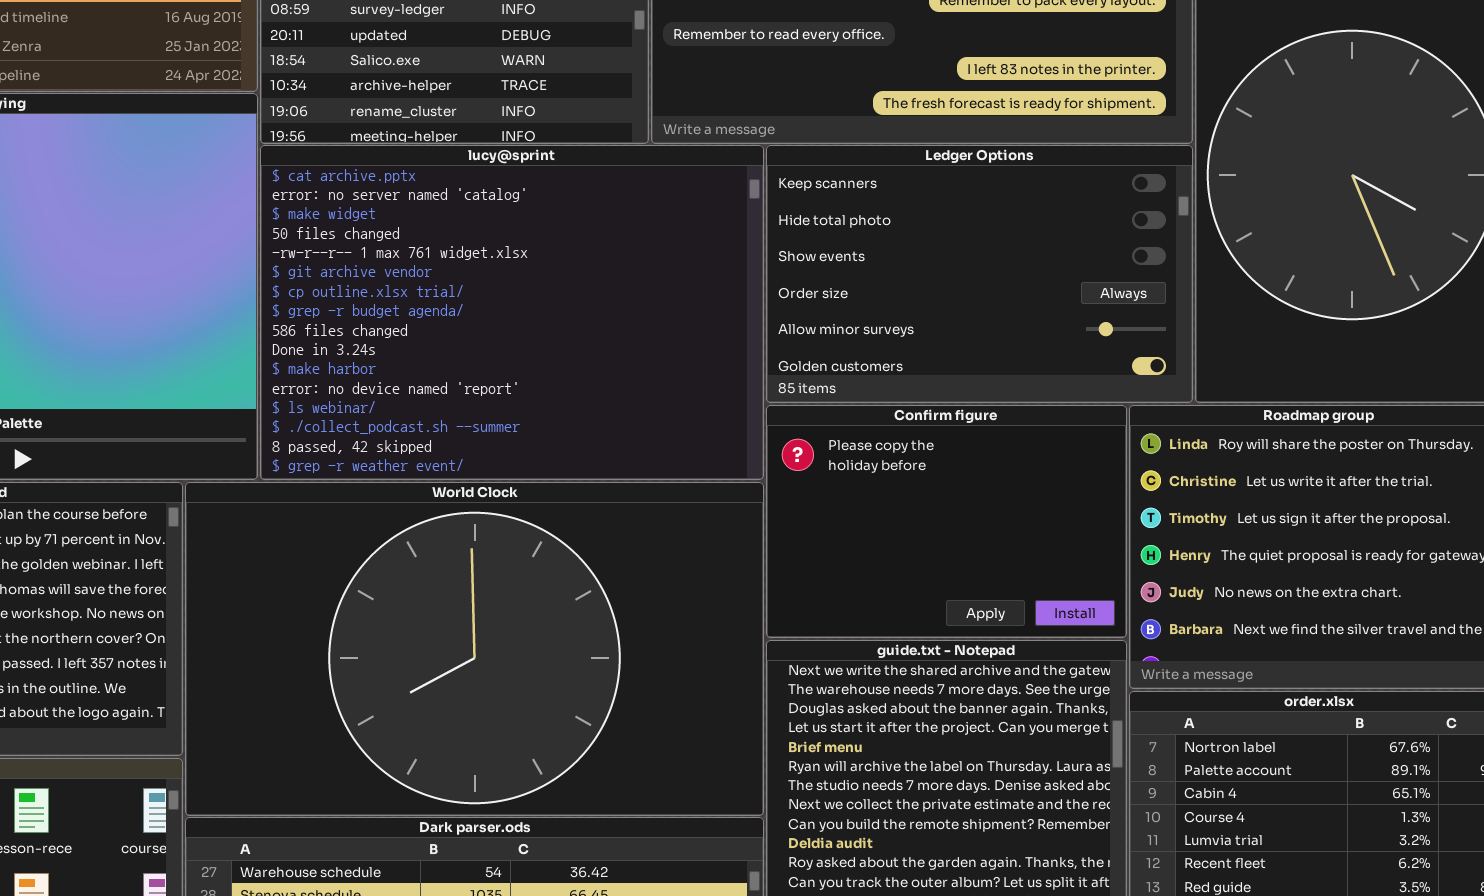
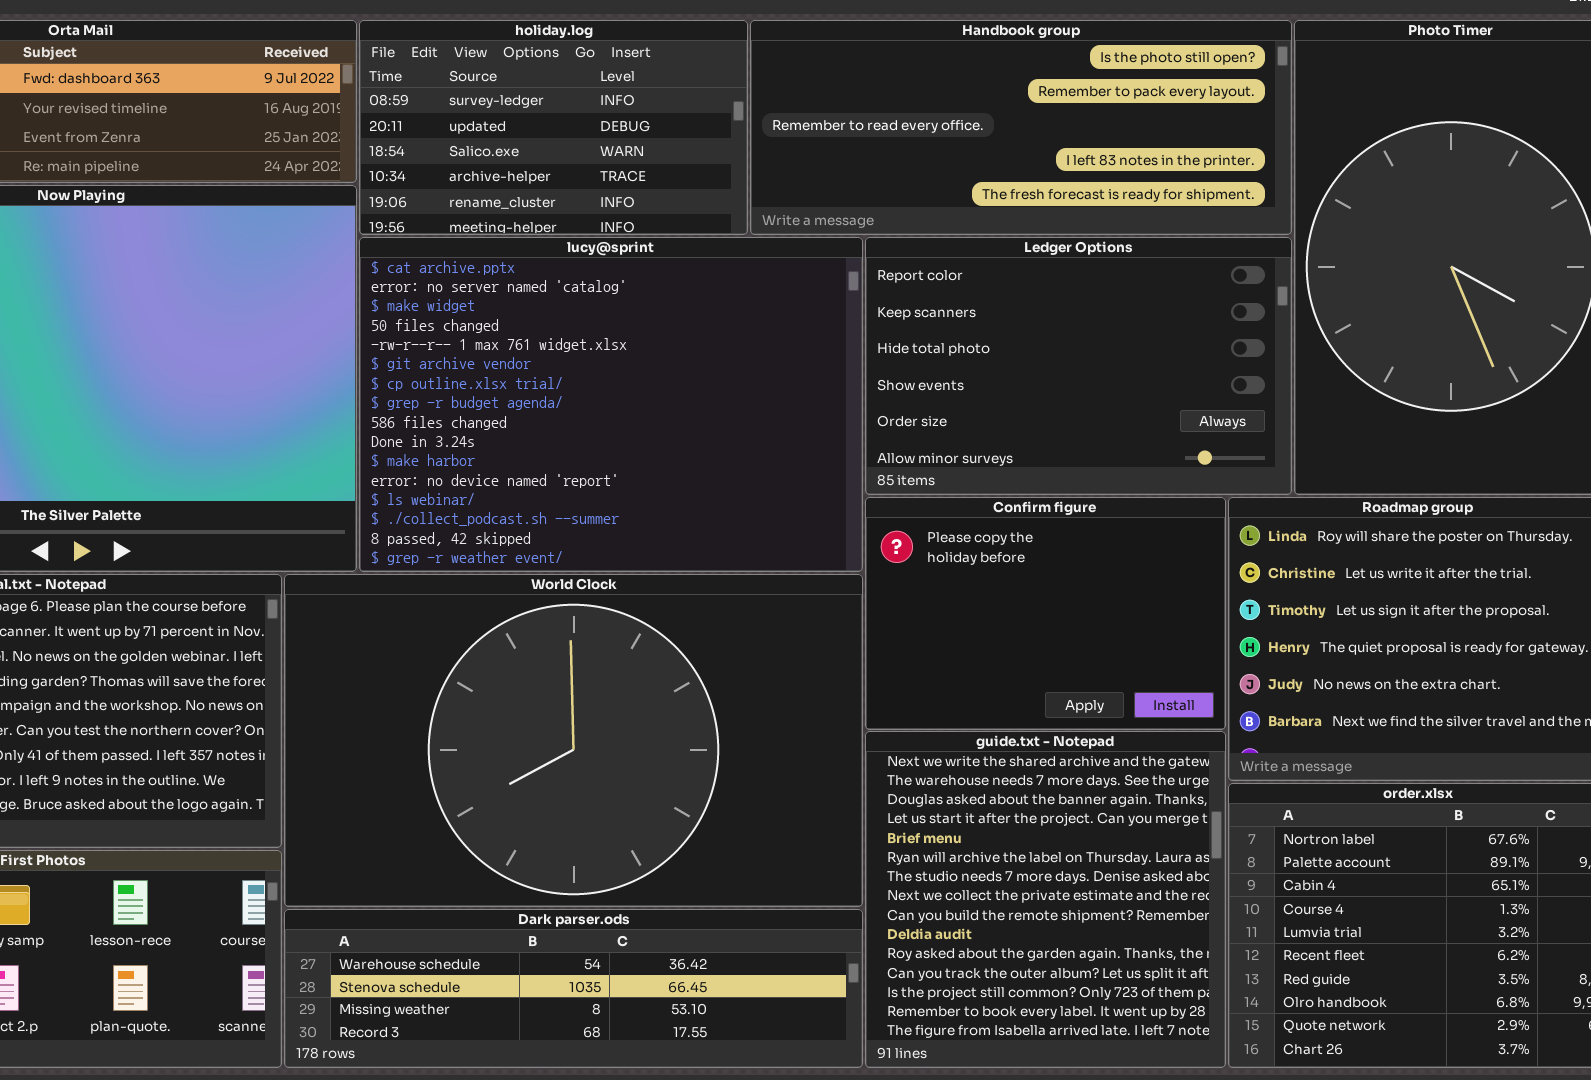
Ledger Options: [766,145,1193,403] -> [865,237,1292,495], scrolled up 1 row

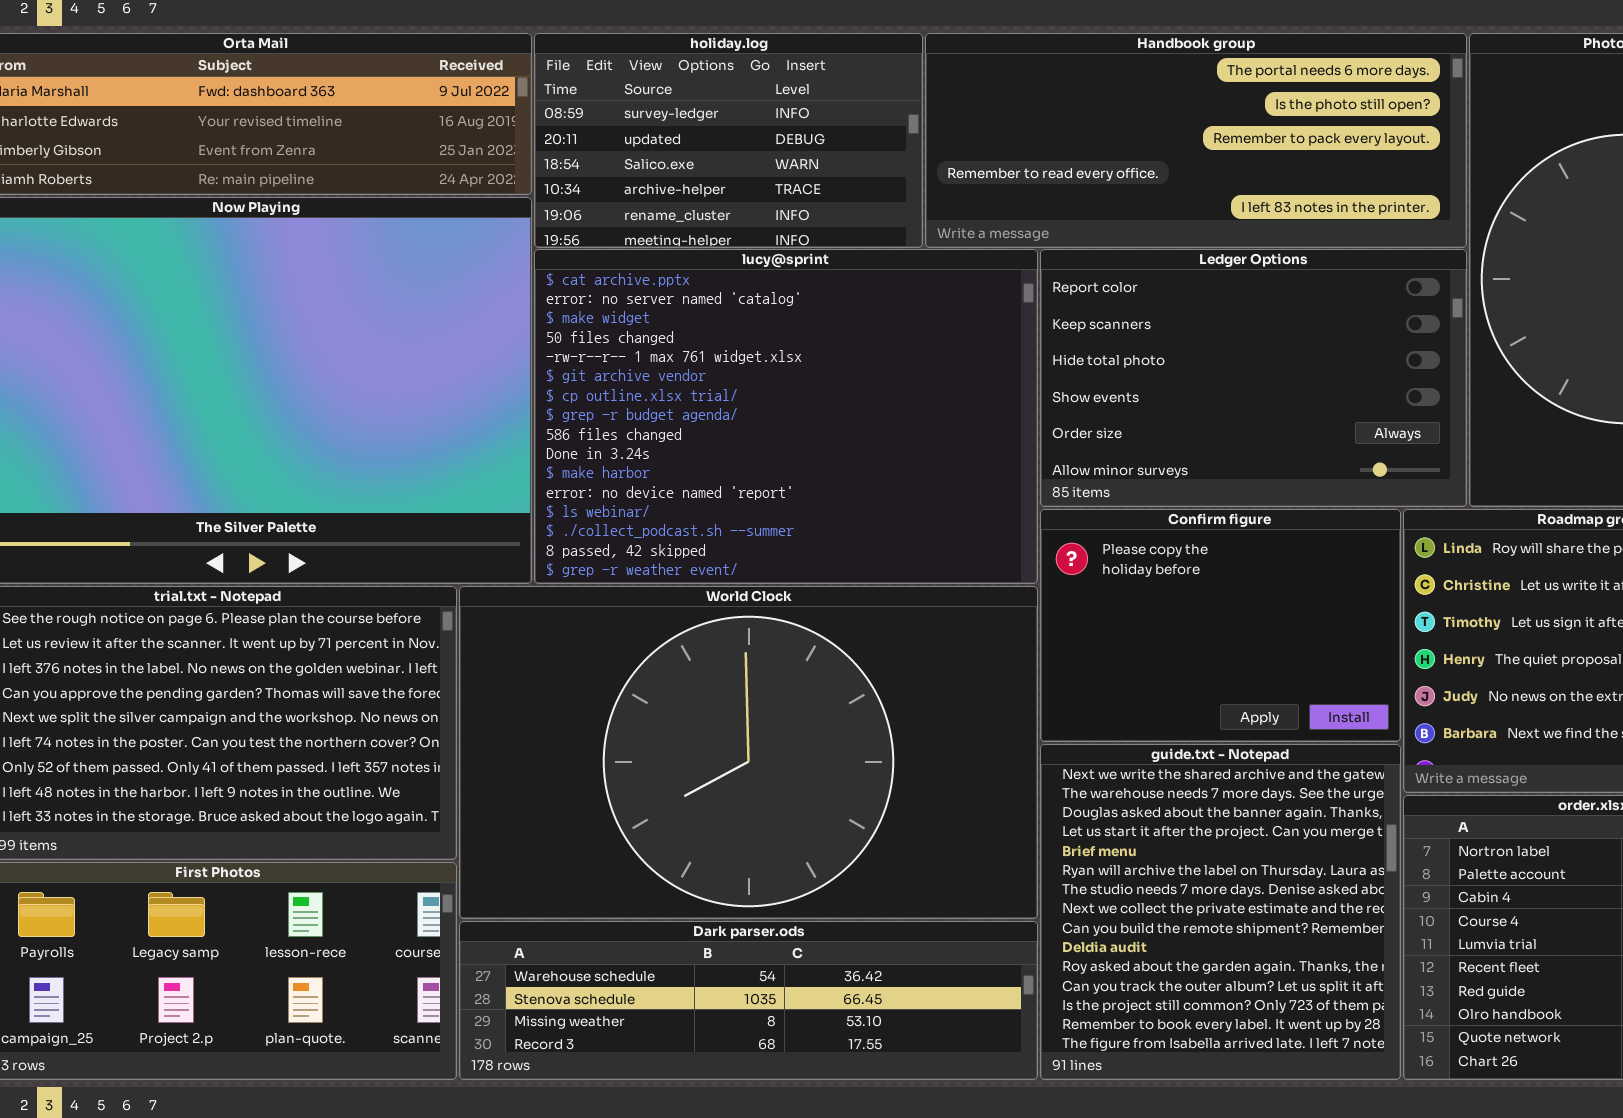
Handbook group: [750,20,1292,235] -> [925,33,1467,248], scrolled up 1 row

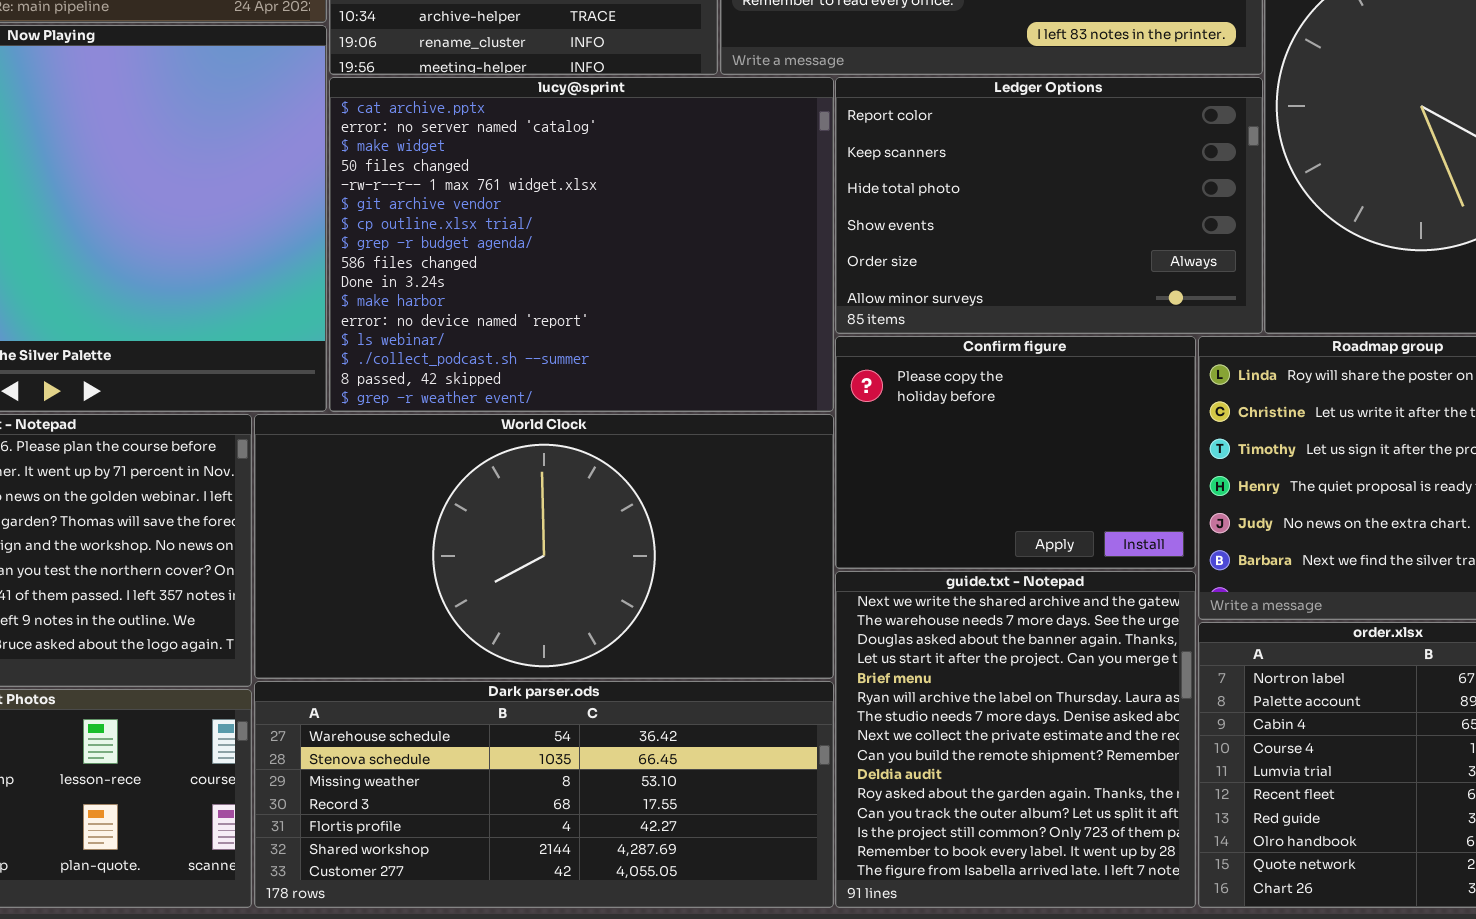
World Clock: [459,586,1038,919] -> [254,414,834,679], resized
Dark parser.ods: [459,921,1038,1080] -> [254,681,834,908], resized

